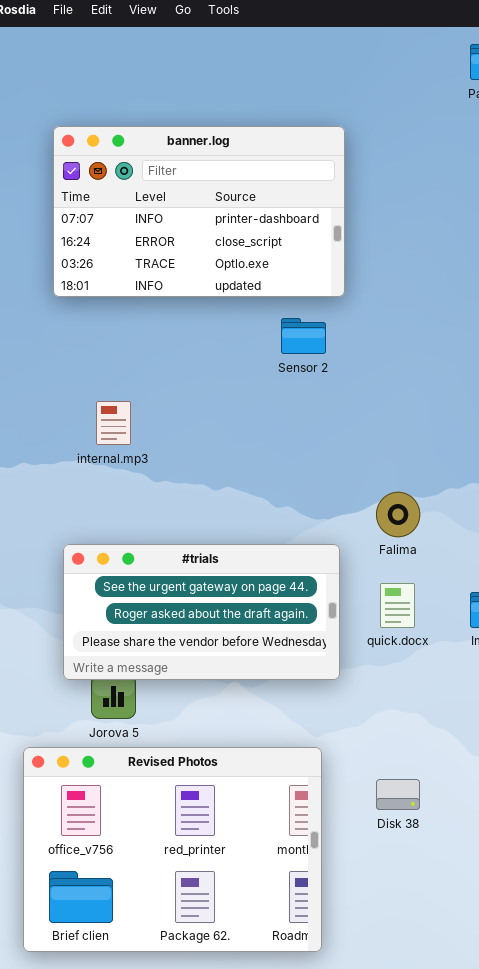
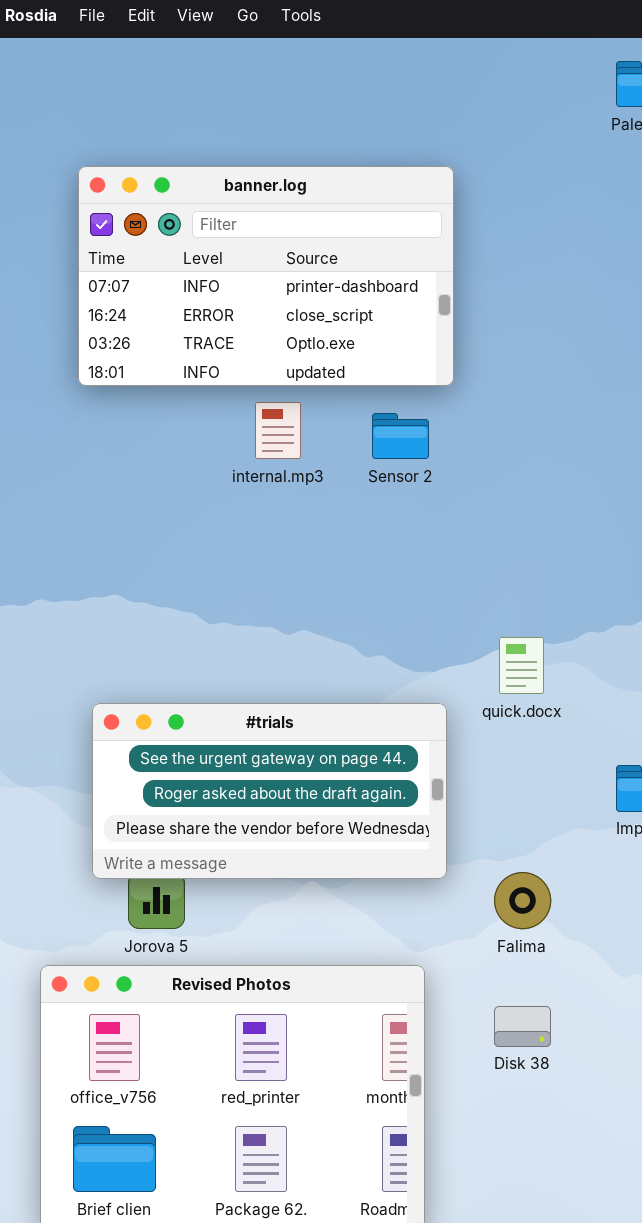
internal.mp3: [96,401,131,445] -> [255,402,301,459], moved
Falima: [376,492,420,537] -> [494,872,551,929], moved
quick.docx: [380,583,415,628] -> [499,637,544,694], moved

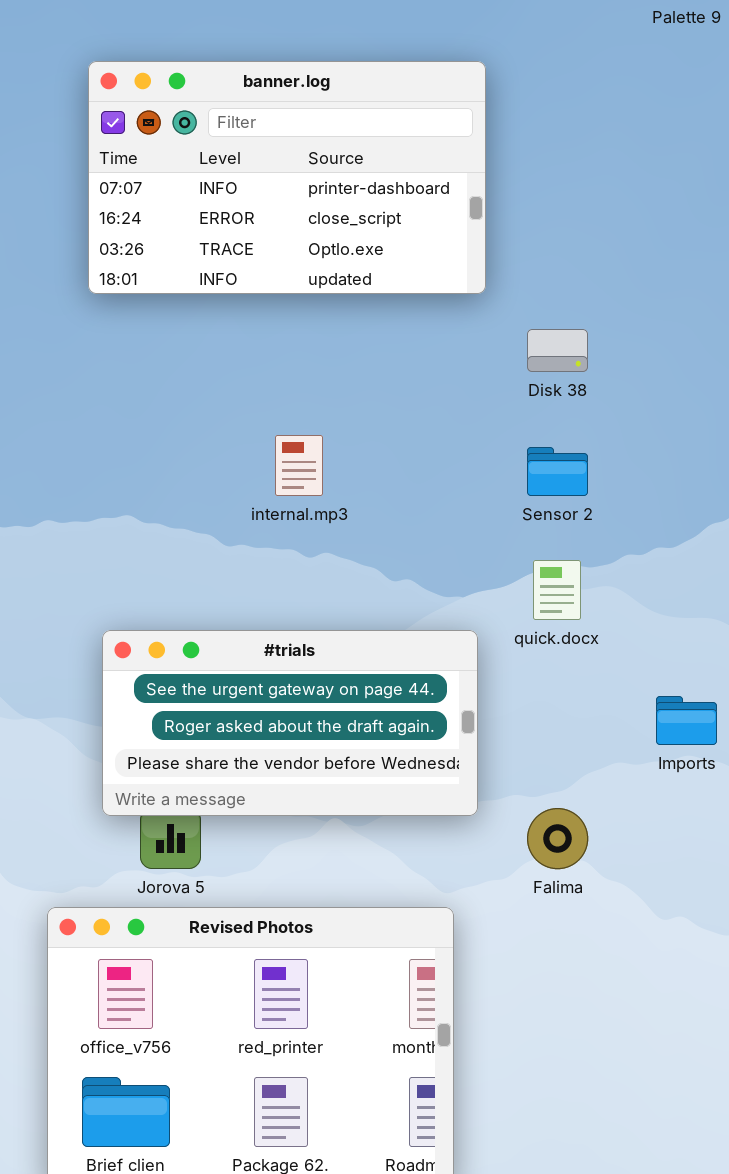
internal.mp3: [255,402,301,459] -> [275,435,323,496], moved
Sensor 2: [372,413,429,459] -> [527,447,588,496], moved
Disk 38: [494,1006,551,1047] -> [527,329,588,372], moved

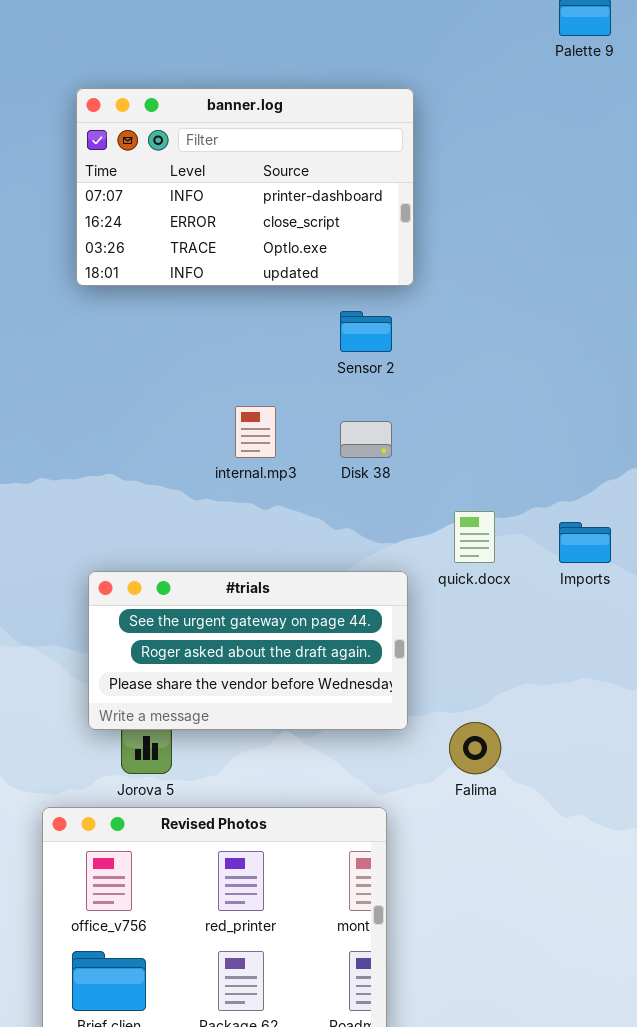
Disk 38: [527,329,588,372] -> [340,421,392,458], moved
Sensor 2: [527,447,588,496] -> [340,311,392,352], moved
Imports: [656,696,717,745] -> [559,522,611,563], moved

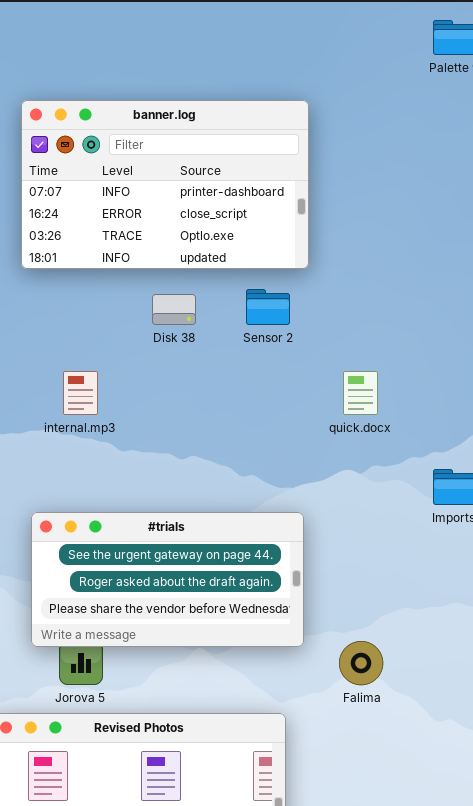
internal.mp3: [235,406,276,458] -> [63,371,98,415], moved
Disk 38: [340,421,392,458] -> [152,294,196,325], moved
quick.docx: [454,511,495,563] -> [343,371,378,415], moved

